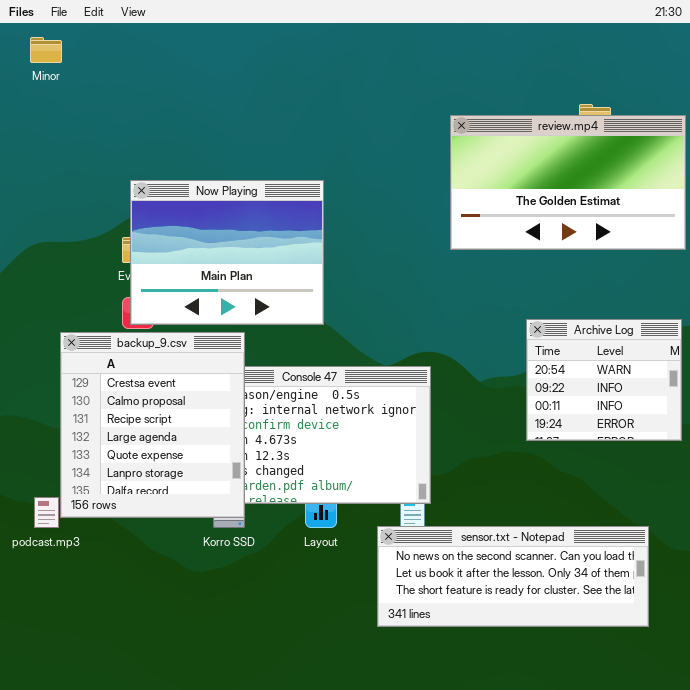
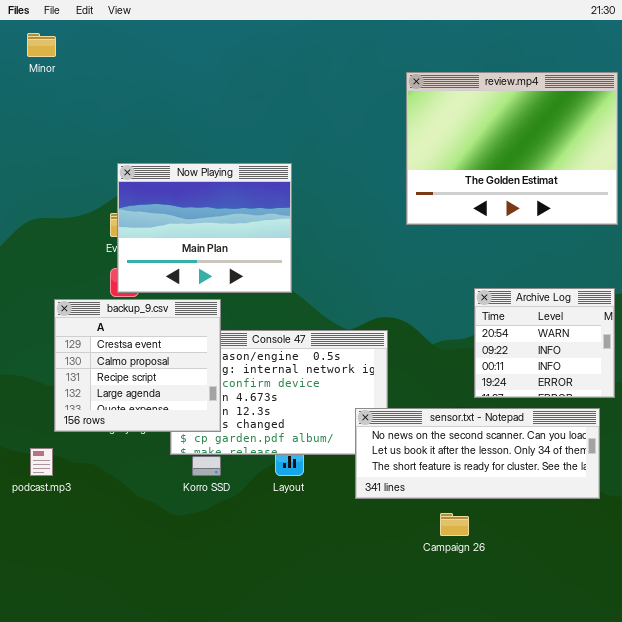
review.mp4: [450,115,686,250] -> [406,72,618,225], resized
backup_9.csv: [60,332,245,518] -> [54,299,221,432], resized
sensor.txt - Notepad: [377,526,649,627] -> [355,408,600,499], moved

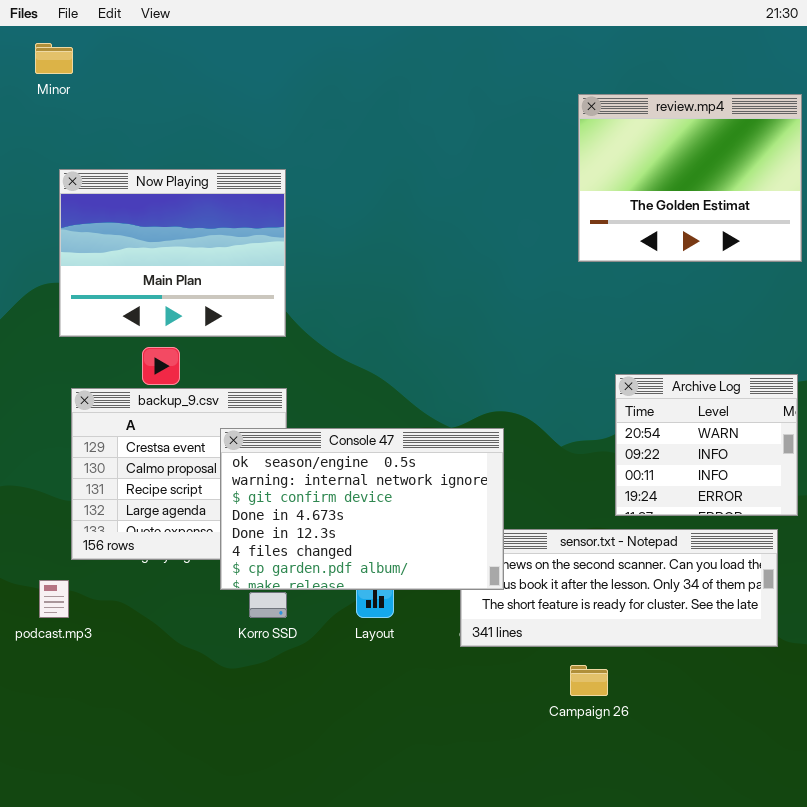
review.mp4: [406,72,618,225] -> [578,94,802,262], resized
Now Playing: [117,163,292,293] -> [59,169,286,337], moved
Console 47: [170,330,388,455] -> [220,428,504,590], raised

